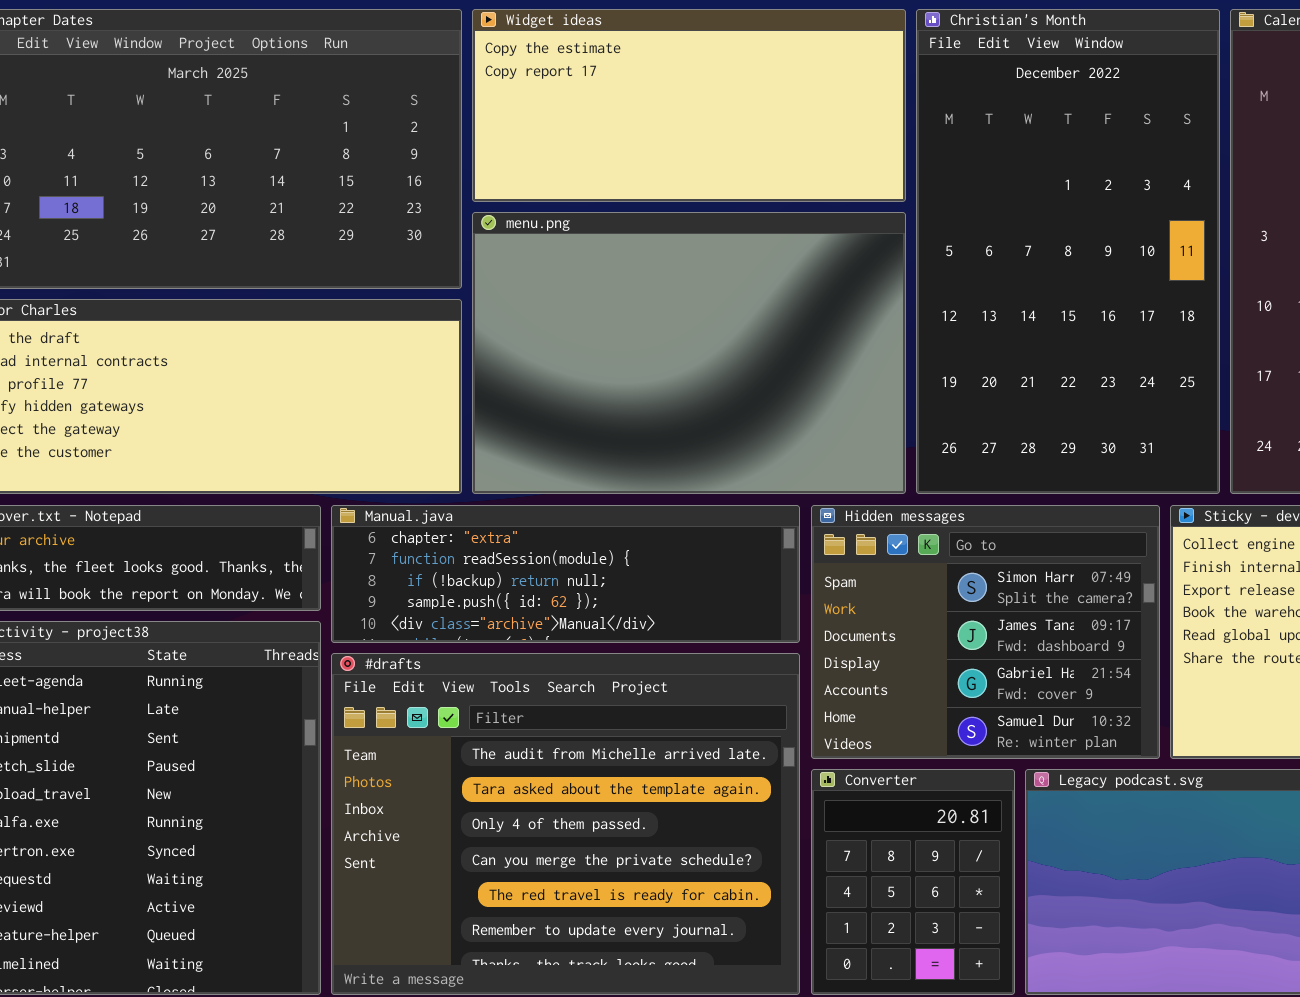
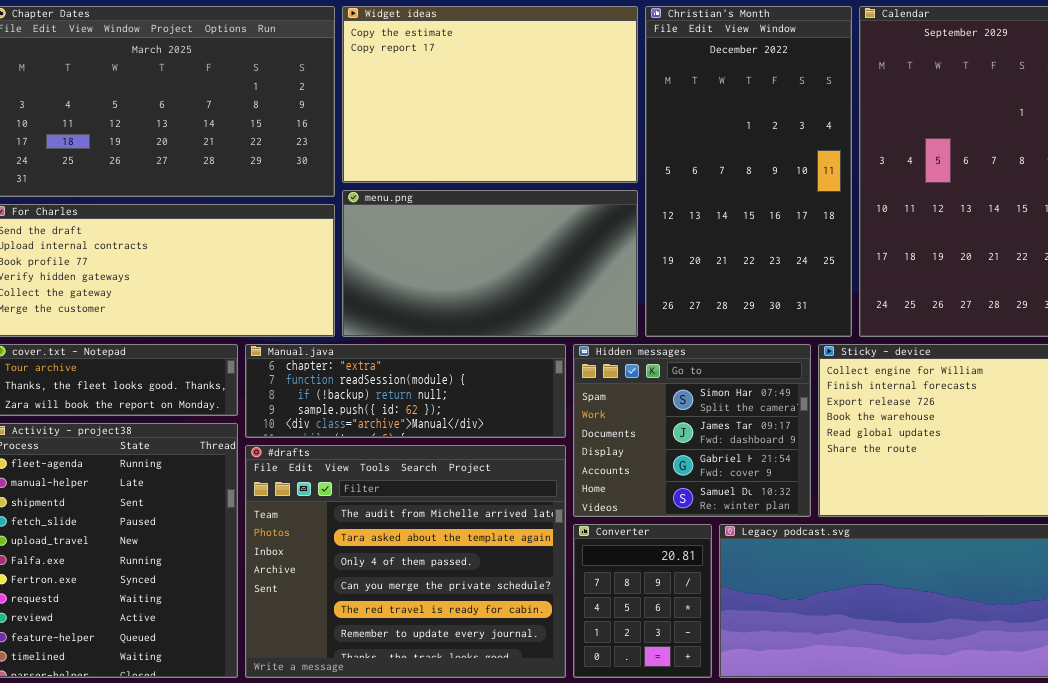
Widget ideas: [472,9,906,202] -> [342,6,638,183], resized
menu.png: [472,212,906,494] -> [342,190,638,337], resized

